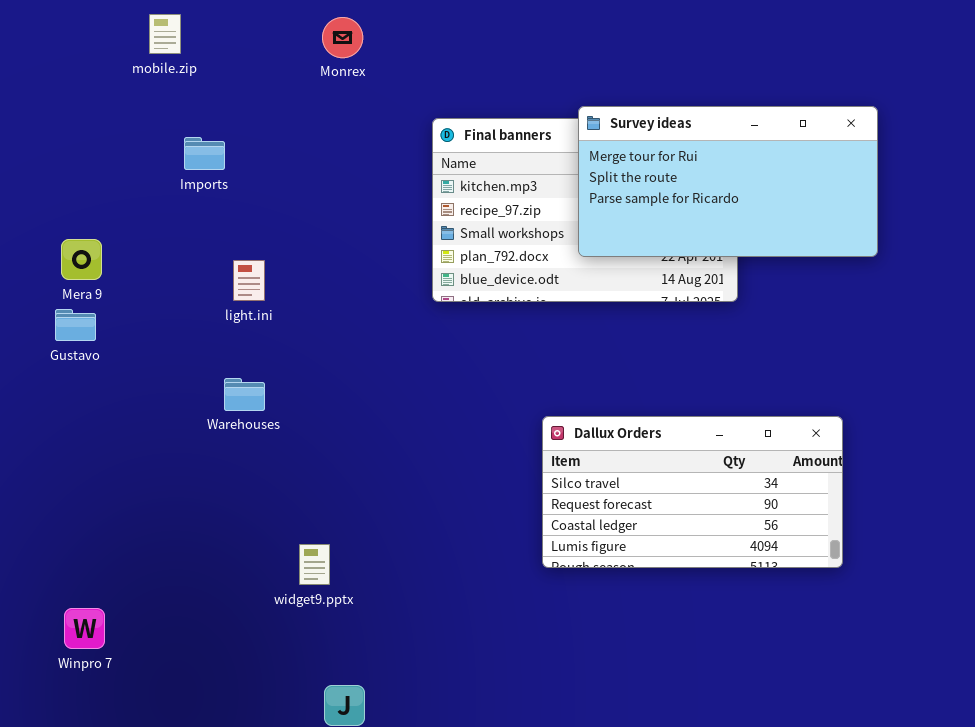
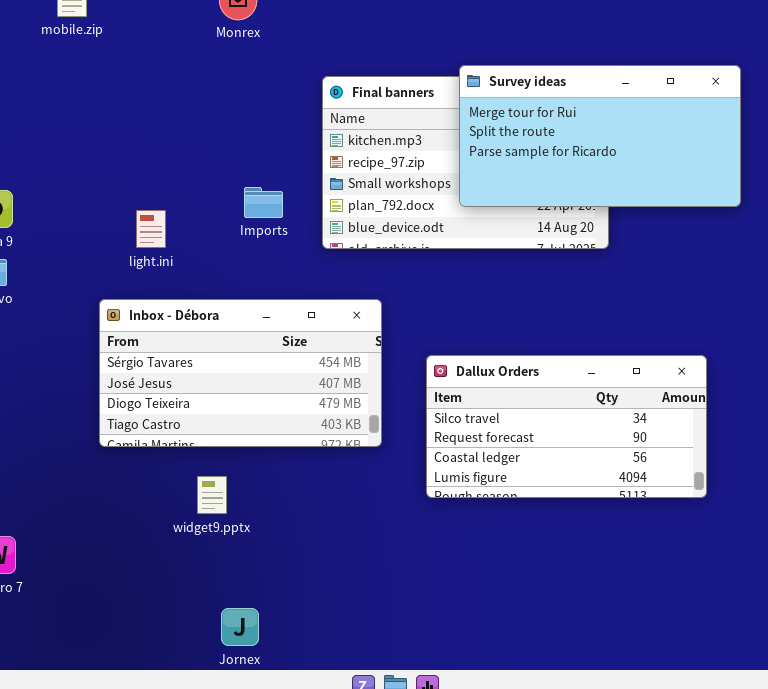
Imports: [184,137,225,170] -> [244,187,283,218], moved
Inbox - Débora: none -> [99,299,382,447], opened

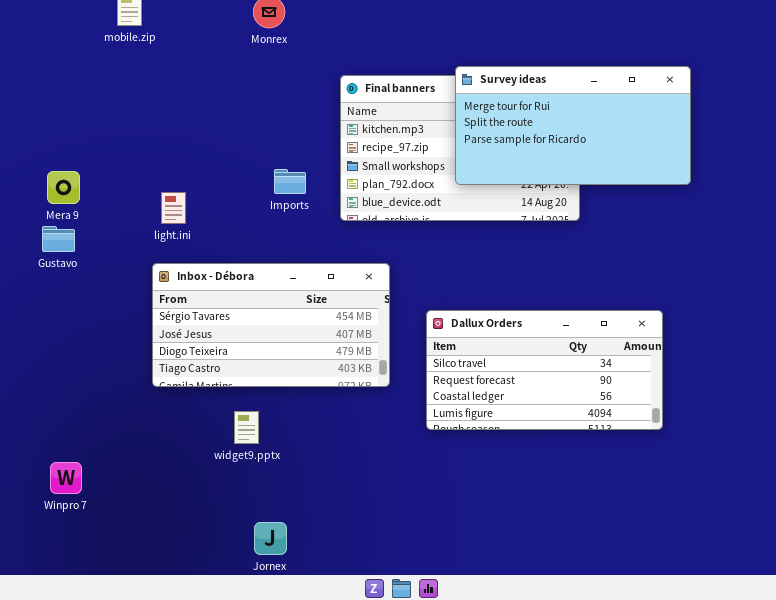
light.ini: [136,210,166,248] -> [161,192,186,224], moved

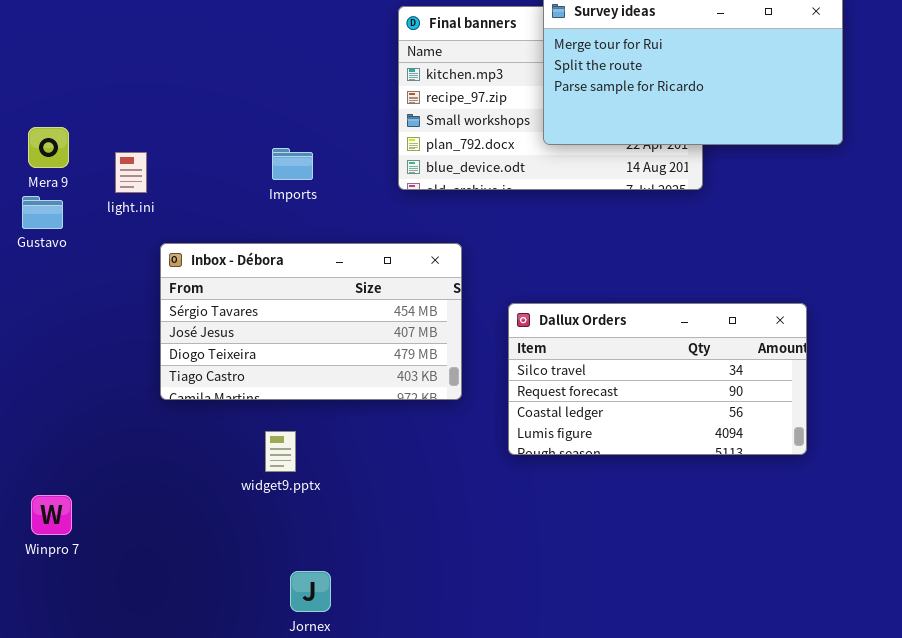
Imports: [274,169,306,194] -> [272,148,313,180], moved
light.ini: [161,192,186,224] -> [115,152,147,193], moved

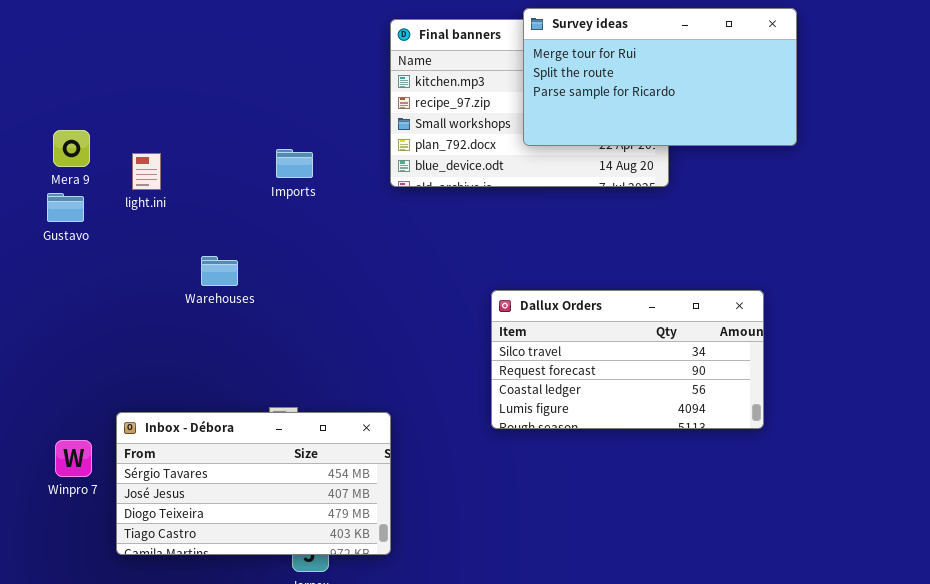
Inbox - Débora: [160,243,462,400] -> [116,412,391,555], moved
Winpro 7: [31,495,72,535] -> [55,440,92,477], moved

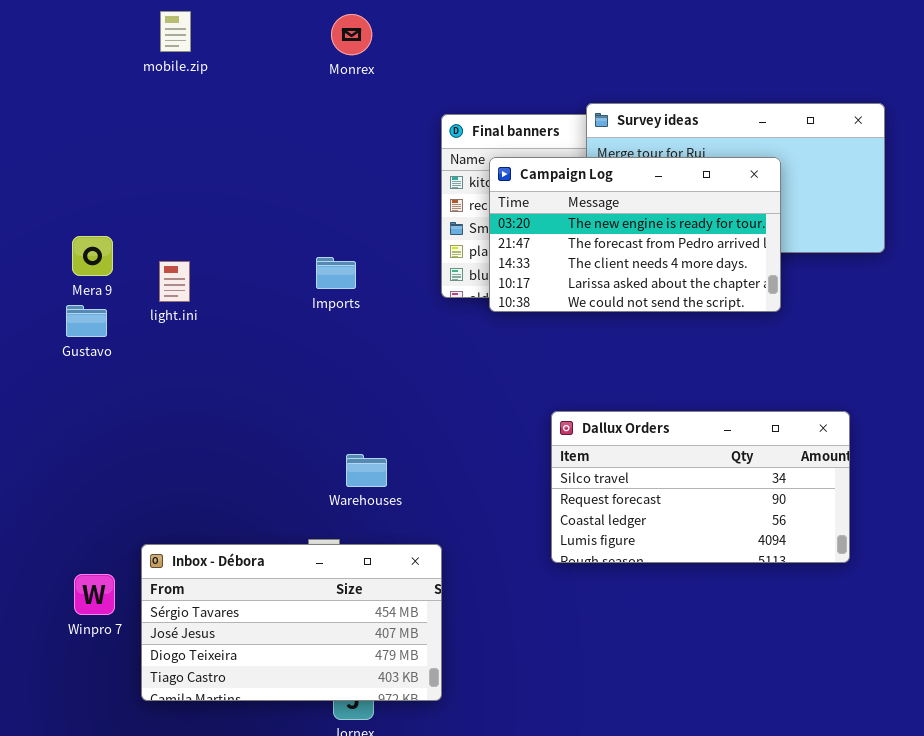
Campaign Log: none -> [489,157,781,312], opened
Warehouses: [201,256,238,286] -> [346,454,387,487], moved

